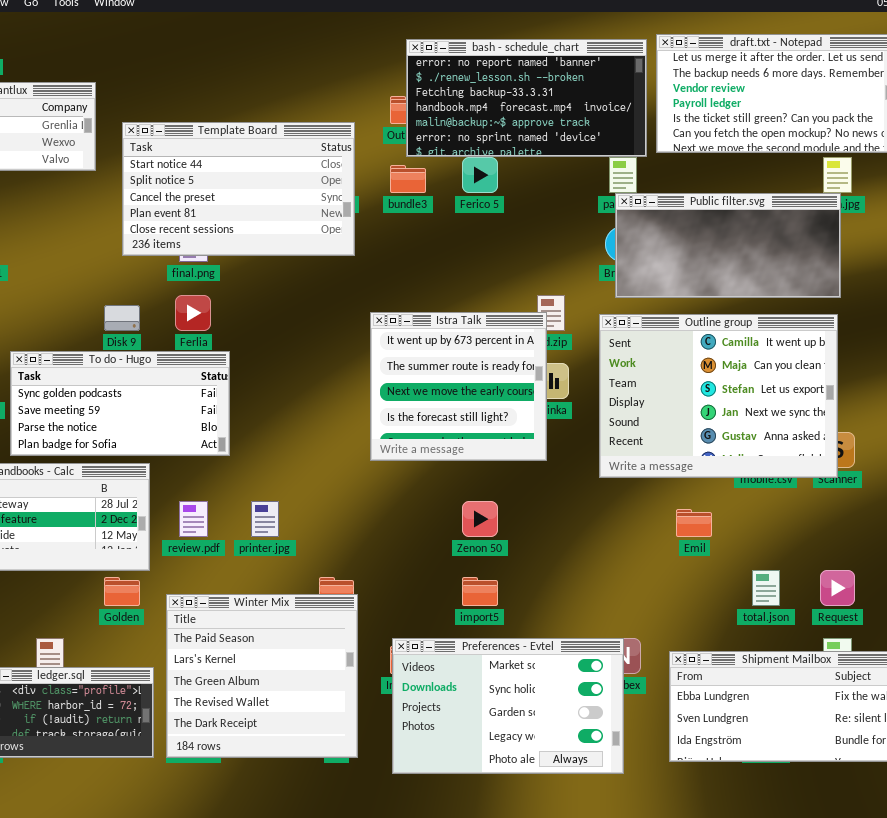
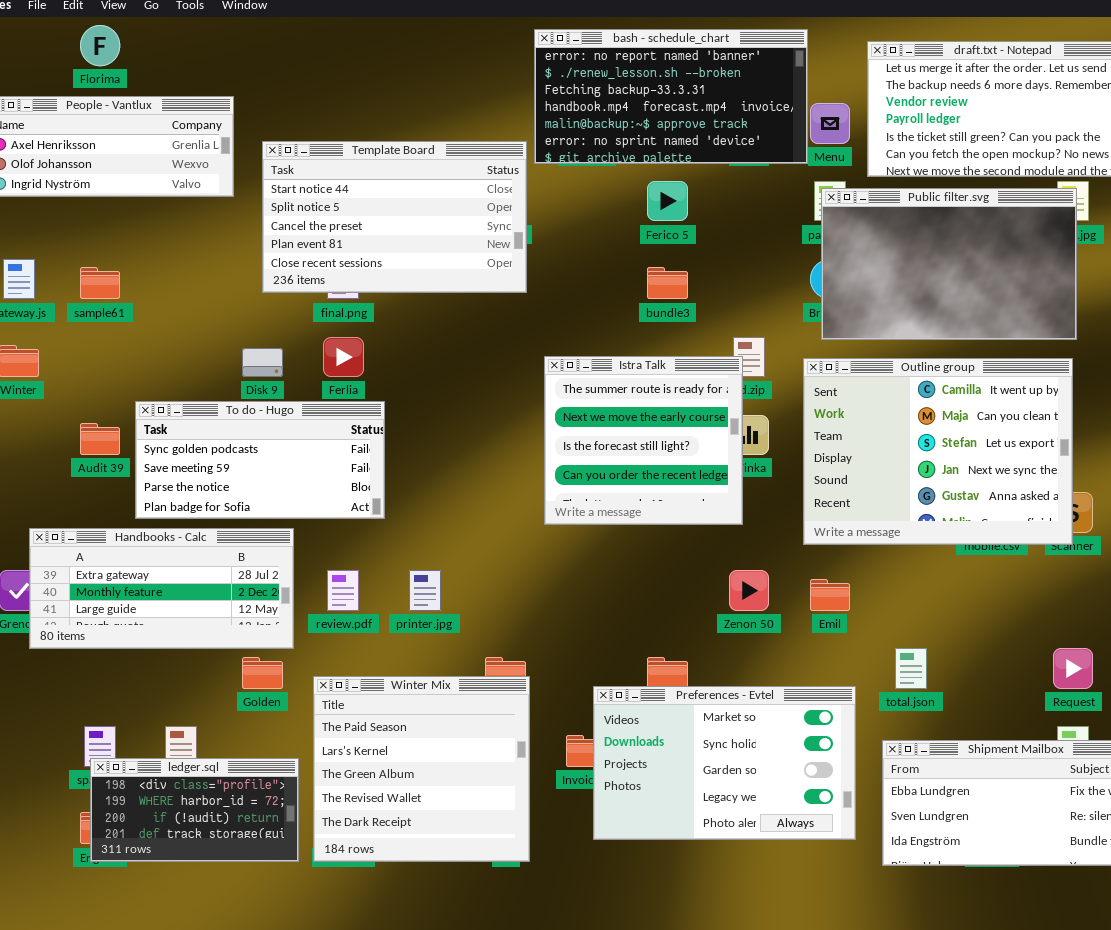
bash - schedule_chart: [406,39,647,157] -> [534,29,808,164], moved
bundle3: [390,165,426,193] -> [647,267,688,299], moved
Public filter.svg: [615,193,841,298] -> [821,188,1077,340], resized
Istra Talk: [370,312,547,461] -> [544,356,743,525], scrolled down 1 row
Zenon 50: [462,501,498,537] -> [729,570,769,611], moved
Emil: [676,509,712,537] -> [810,579,850,611], moved
total.json: [752,570,780,606] -> [895,648,927,689], moved
Preferences - Evtel: [392,638,624,774] -> [593,686,856,840], moved

